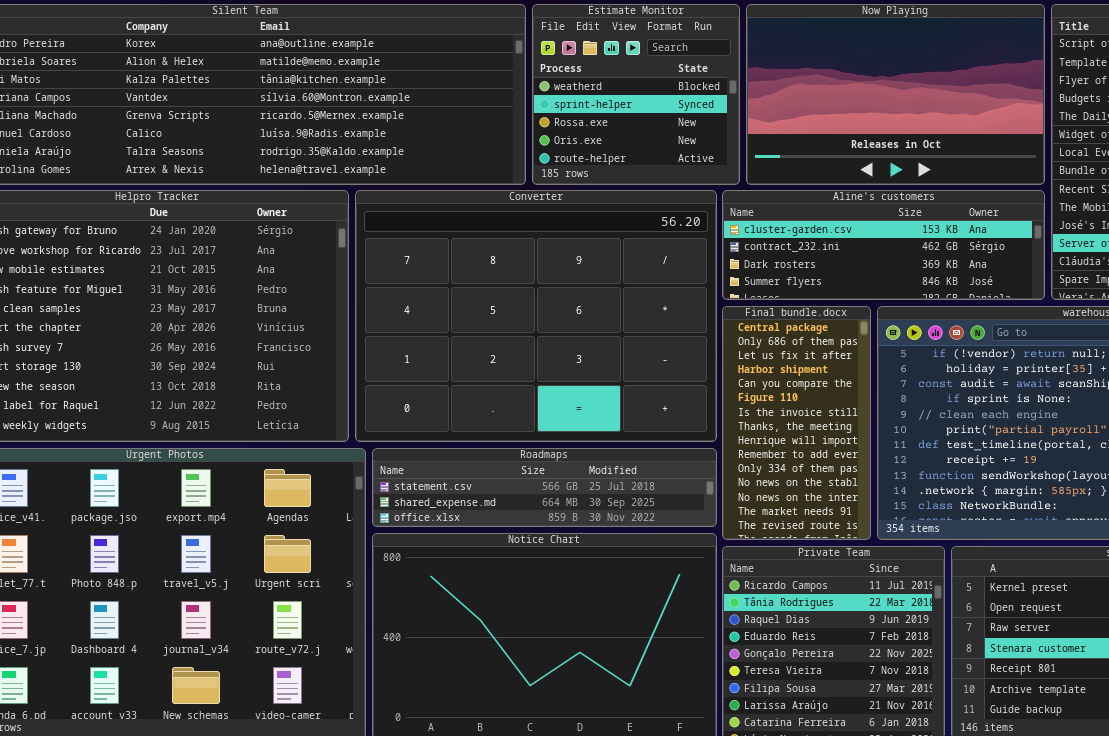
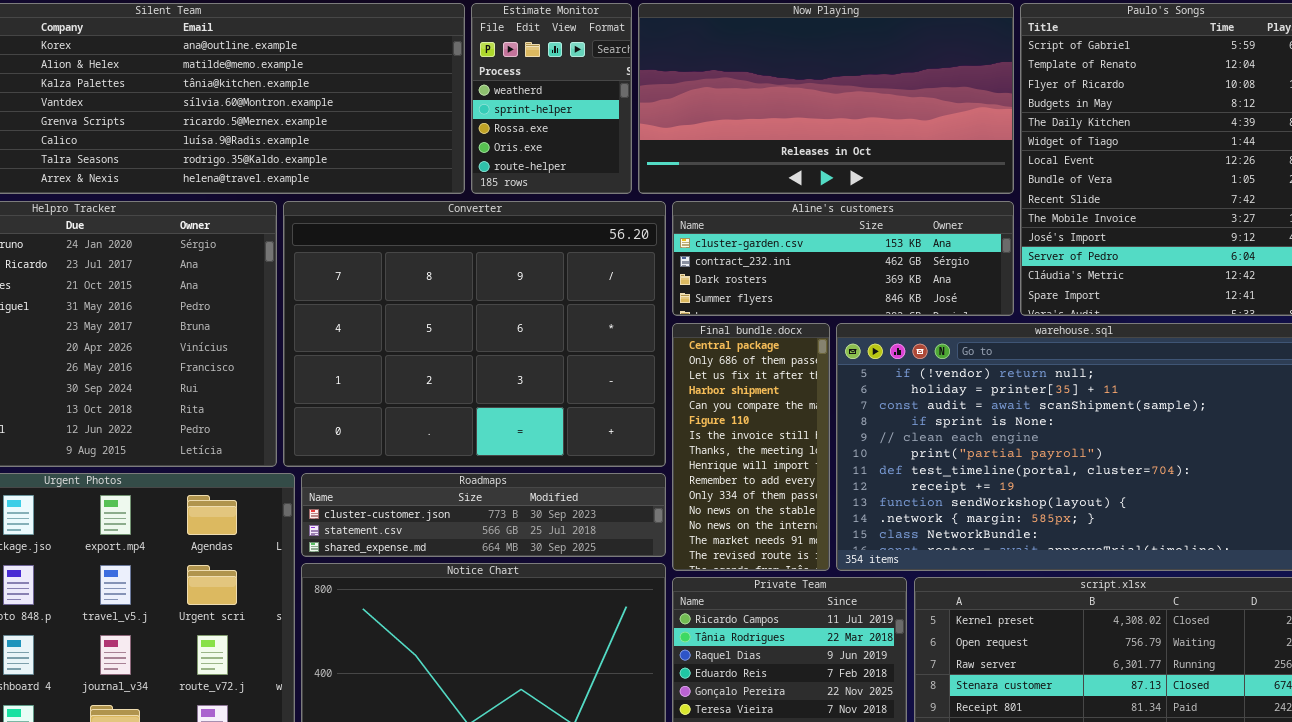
Estimate Monitor: [532,4,740,185] -> [471,3,632,194], resized
Now Playing: [746,4,1045,185] -> [638,3,1014,194], resized
Roadmaps: [372,448,717,527] -> [301,473,666,557], scrolled up 1 row

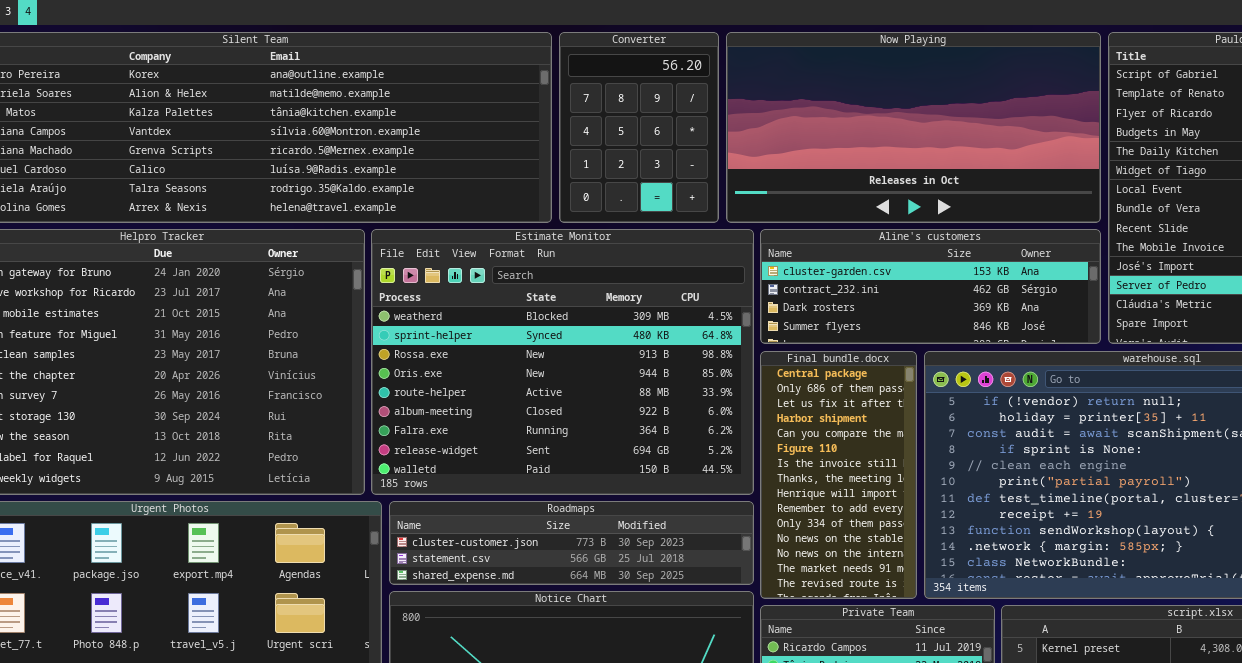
Estimate Monitor: [471,3,632,194] -> [371,229,754,495], moved, resized
Converter: [283,201,666,467] -> [559,32,719,223], moved, resized

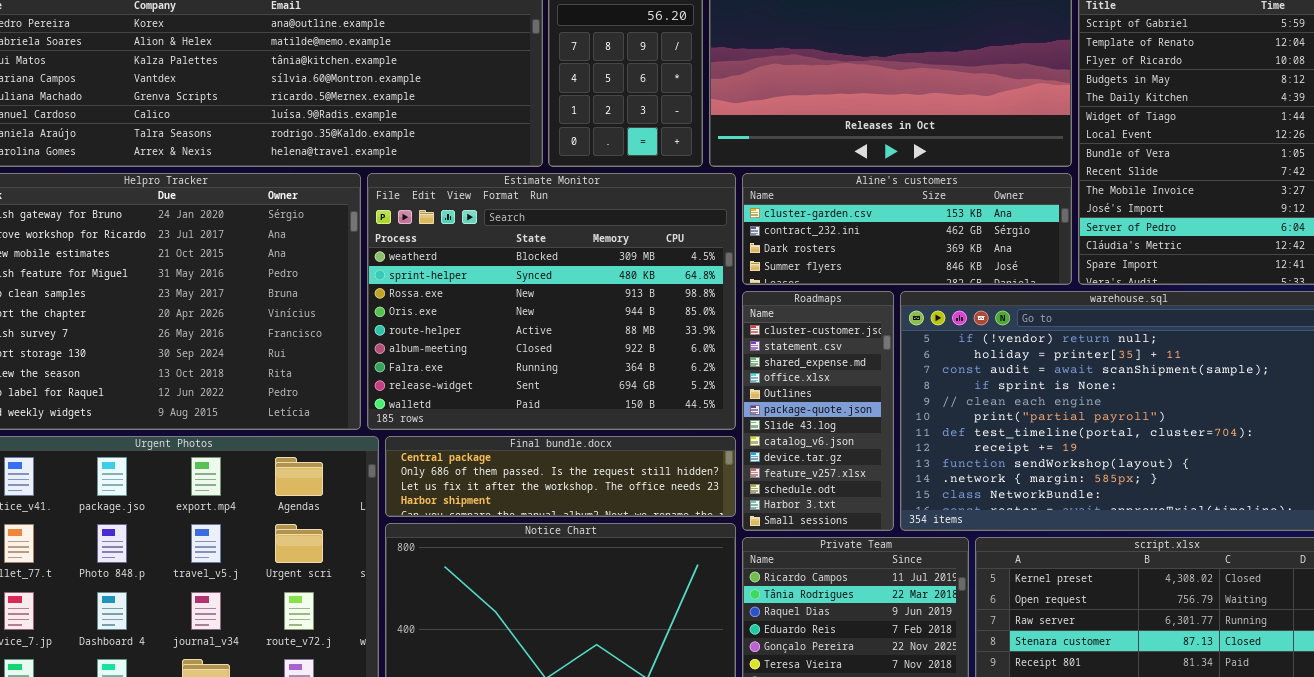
Final bundle.docx: [760,351,917,599] -> [385,436,736,517], moved, resized
Roadmaps: [389,501,754,585] -> [742,291,894,531], moved, resized

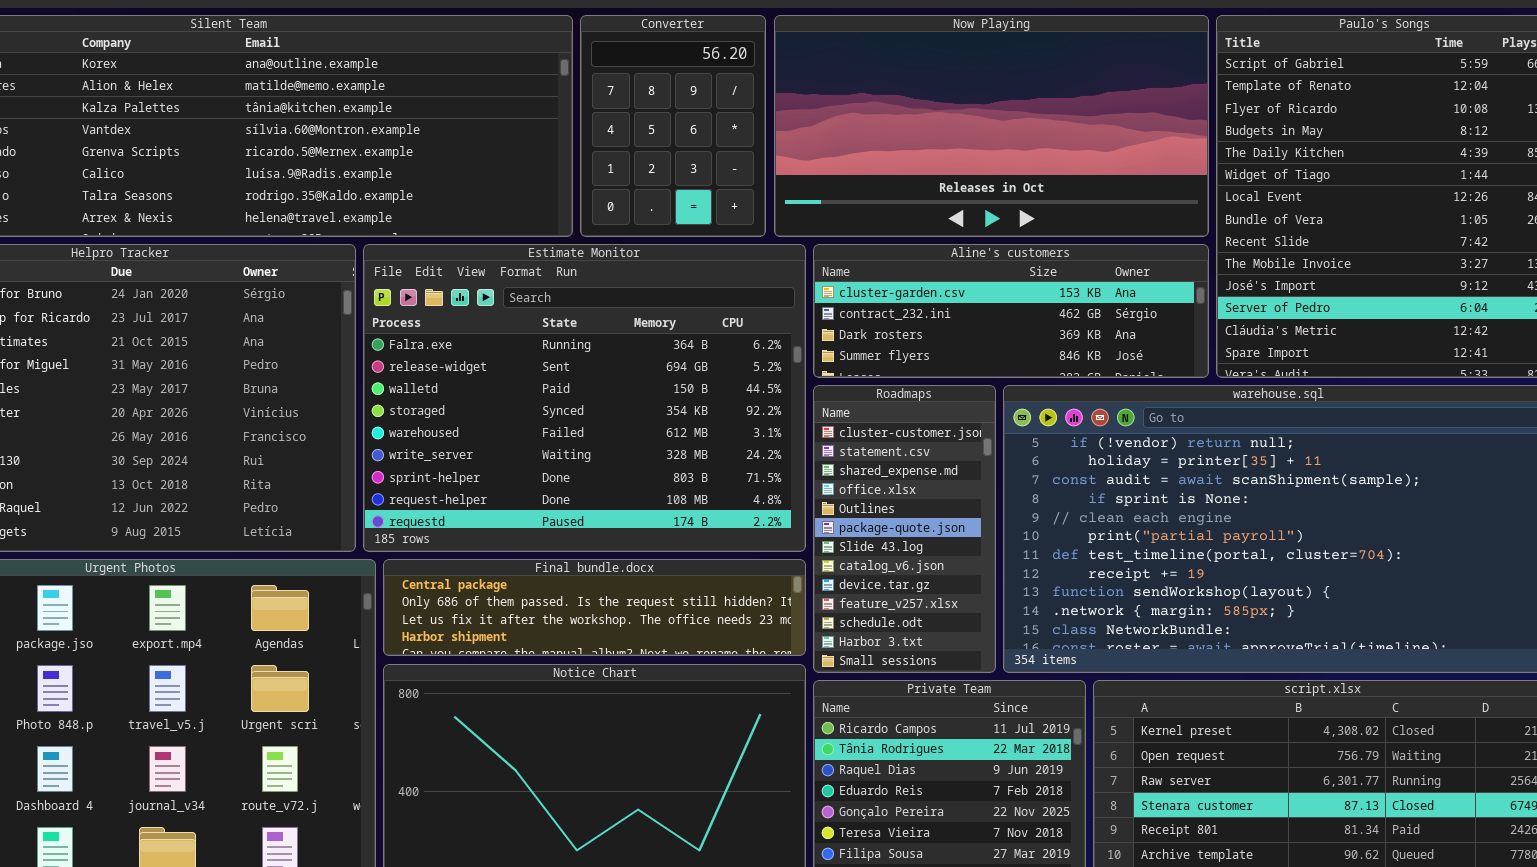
Estimate Monitor: [367,173,736,430] -> [363,244,806,552], scrolled down 6 rows

